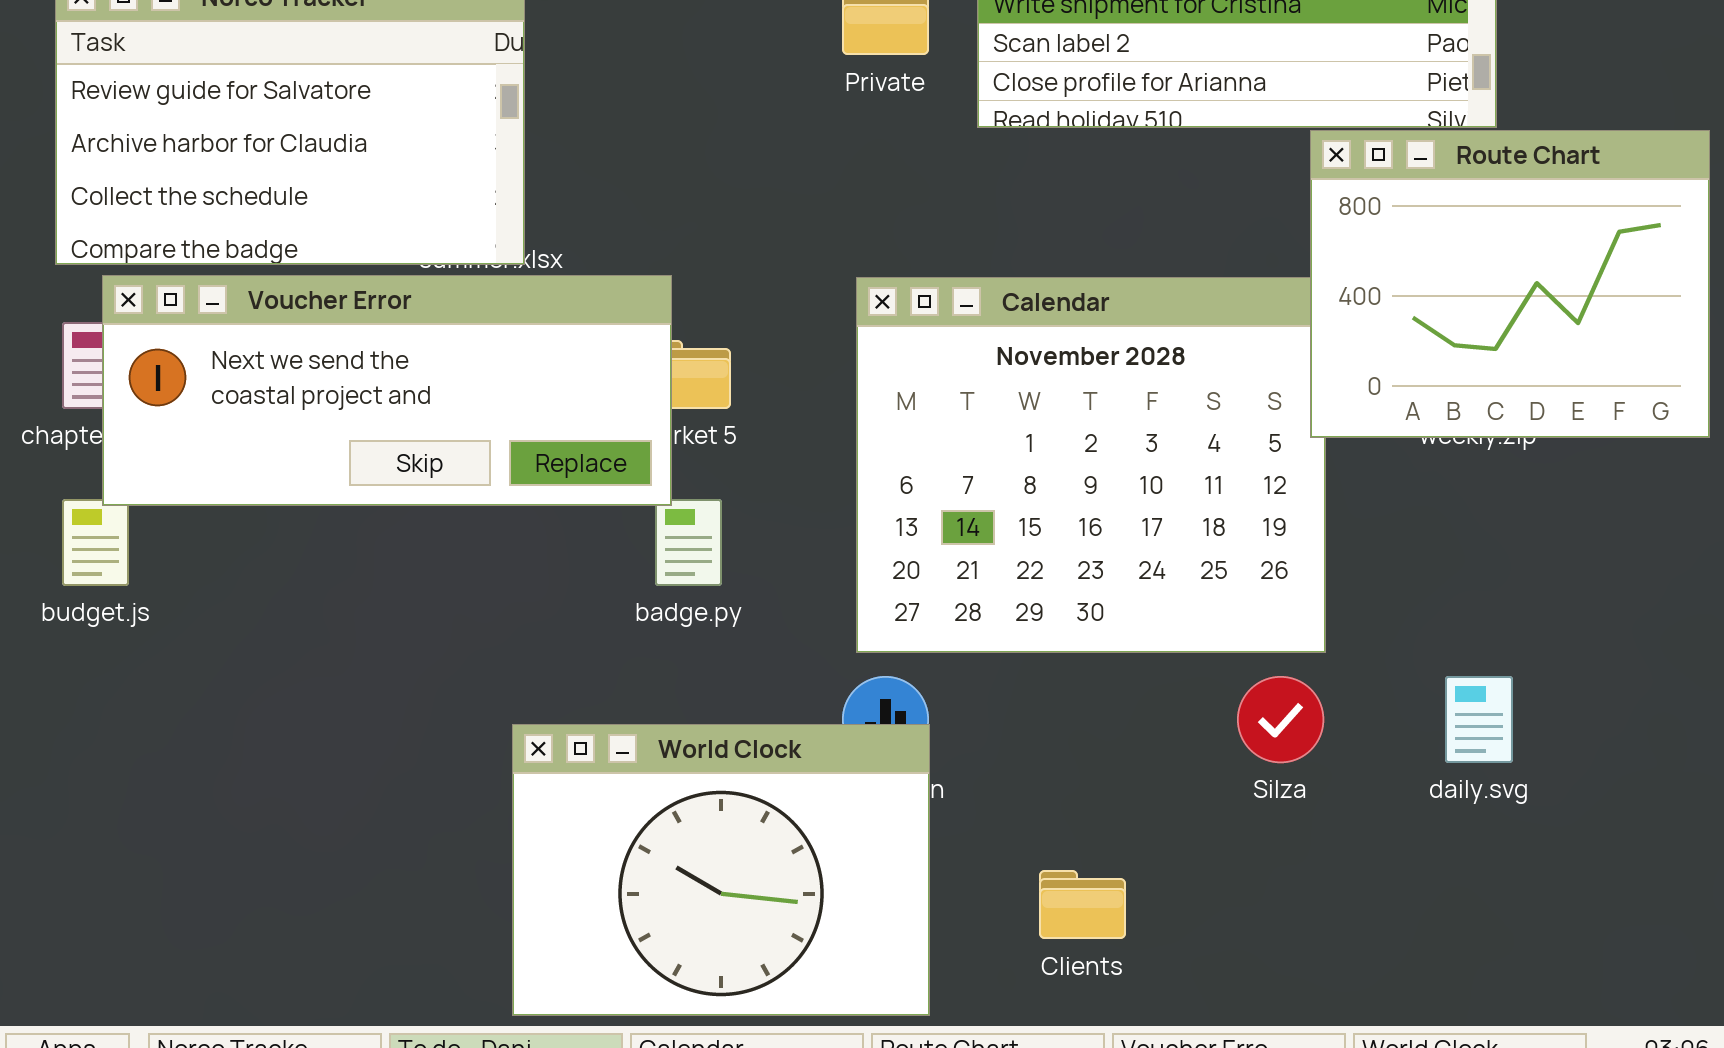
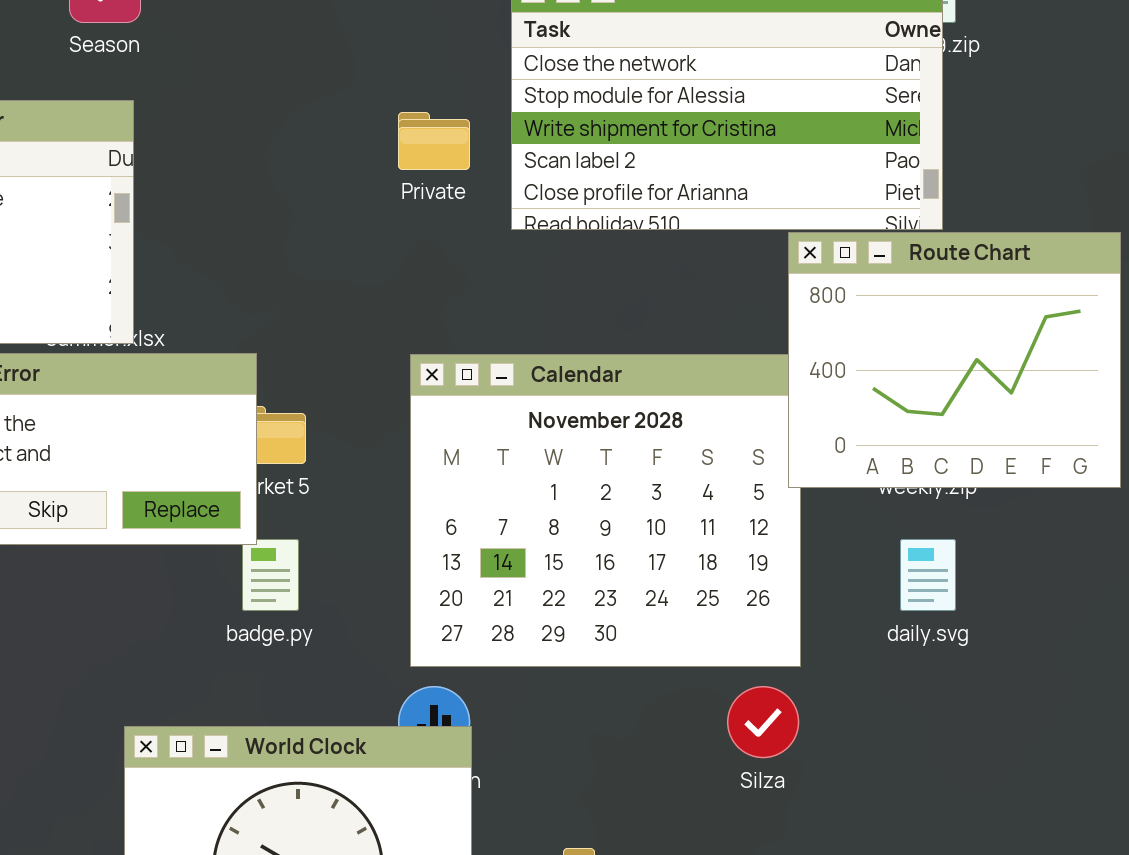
daily.svg: [1445,676,1513,763] -> [900,539,956,611], moved

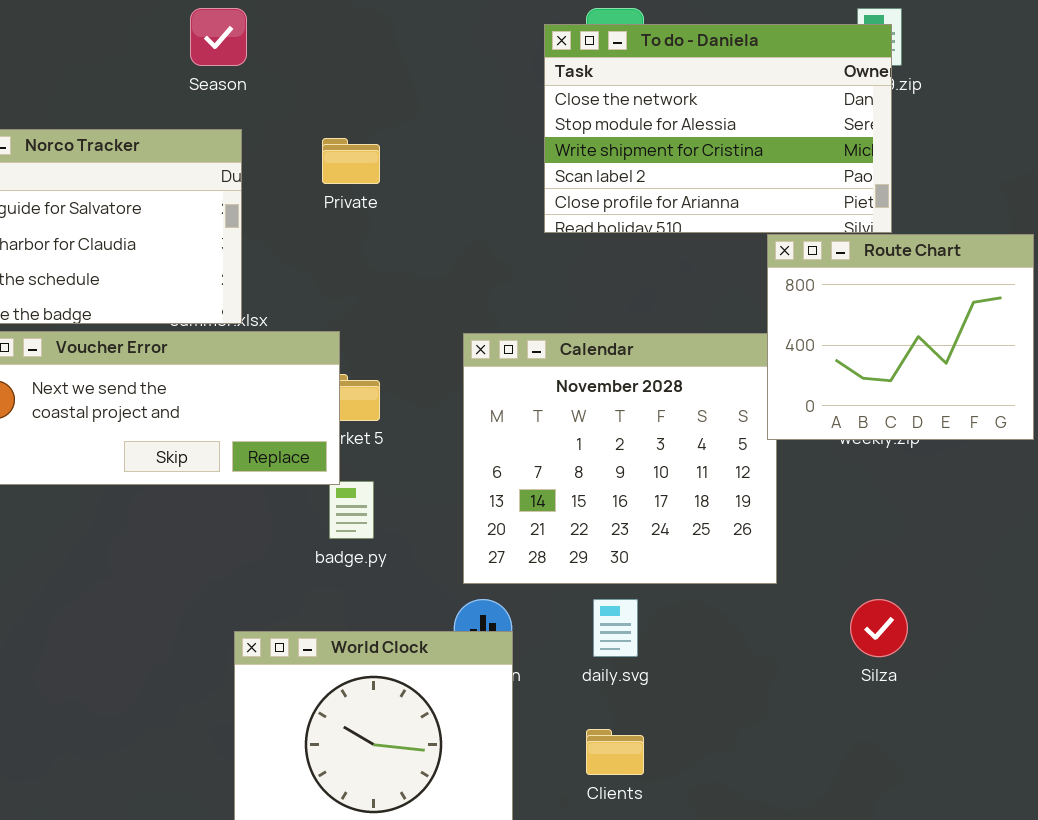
Private: [398,112,470,170] -> [322,138,380,184], moved
daily.svg: [900,539,956,611] -> [593,599,638,657], moved
Silza: [727,686,799,758] -> [850,599,908,657], moved

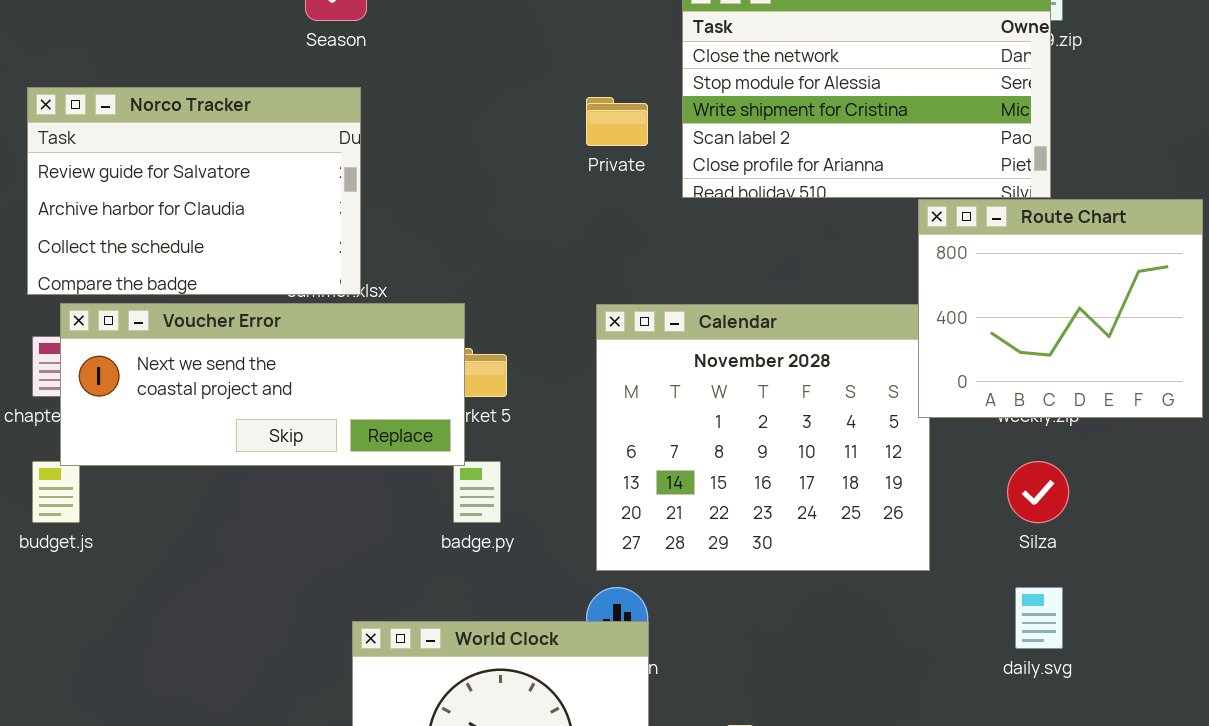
Private: [322,138,380,184] -> [586,97,648,146], moved
daily.svg: [593,599,638,657] -> [1015,587,1063,649], moved
Silza: [850,599,908,657] -> [1007,461,1069,523], moved

